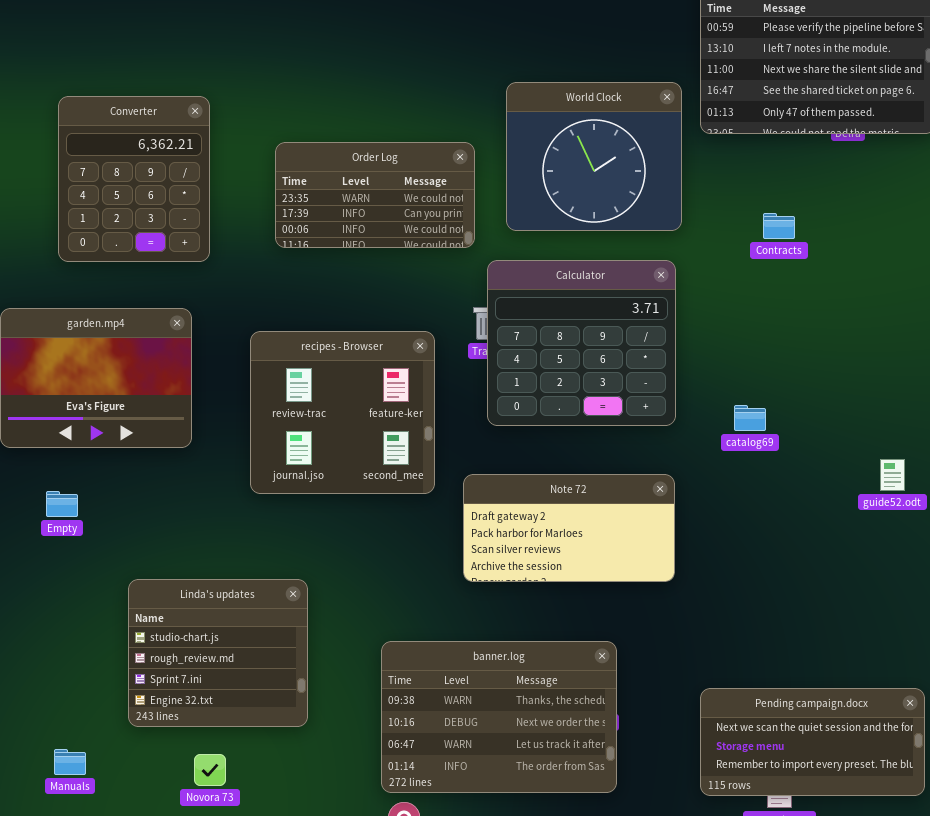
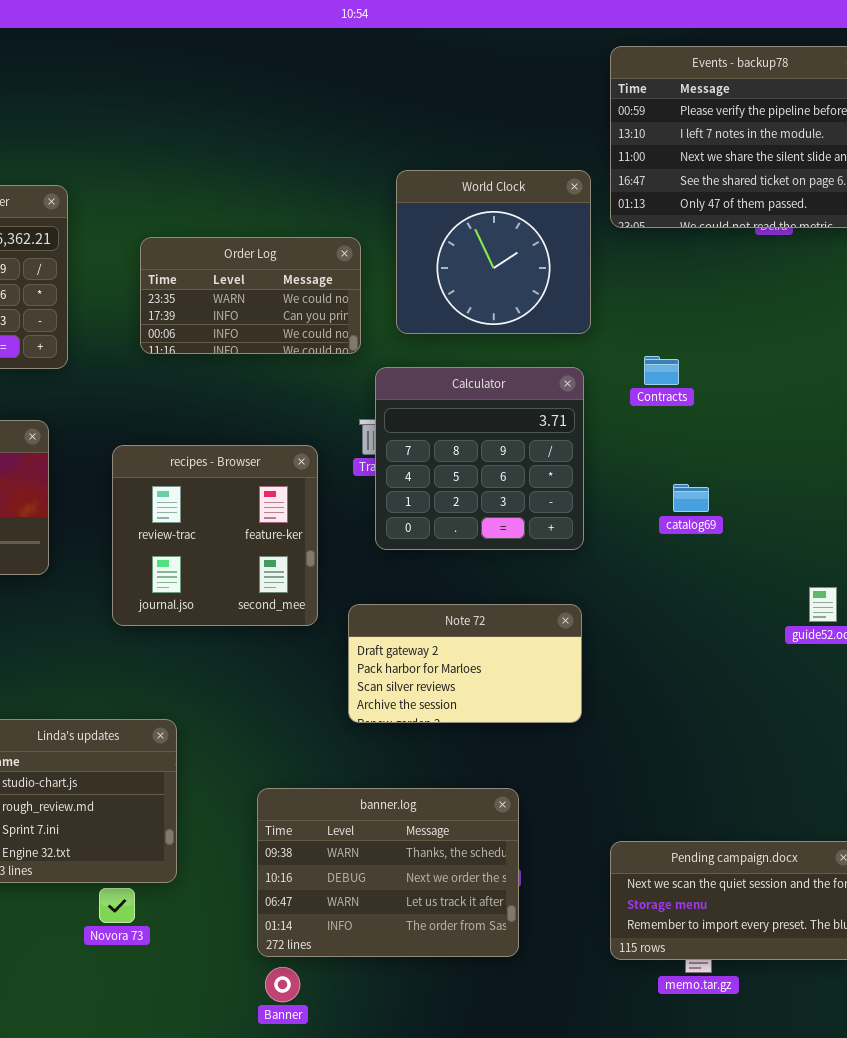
Contracts: [763,213,795,239] -> [644,356,679,385], moved
catalog69: [734,405,766,431] -> [673,484,709,512], moved
Novora 73: [194,754,226,786] -> [99,888,135,923], moved

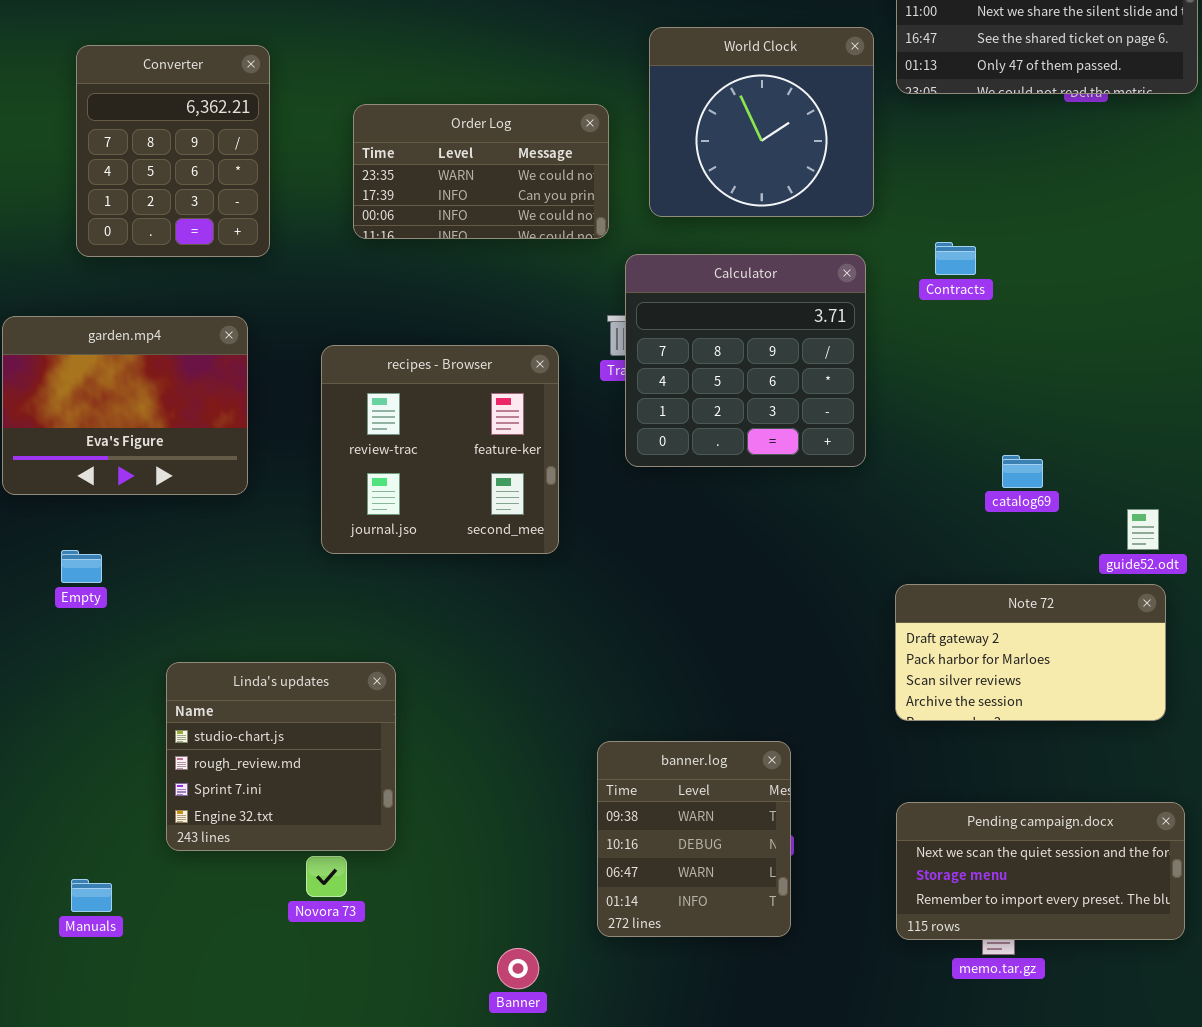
catalog69: [673,484,709,512] -> [1002,455,1043,488], moved
Note 72: [348,604,582,723] -> [895,584,1166,721], moved
banner.log: [257,788,519,957] -> [597,741,791,937], resized

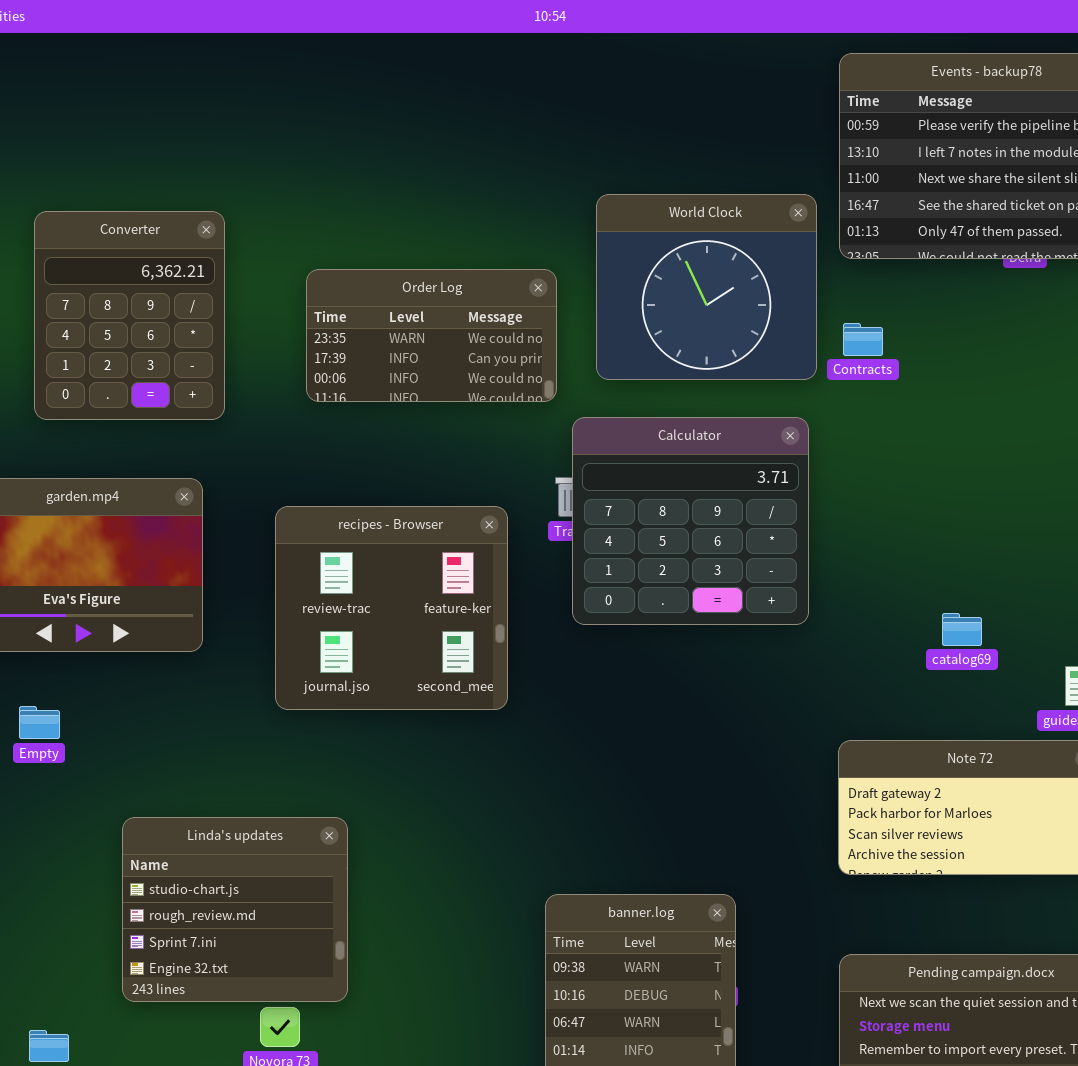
Contracts: [935,242,976,275] -> [843,323,883,356], moved

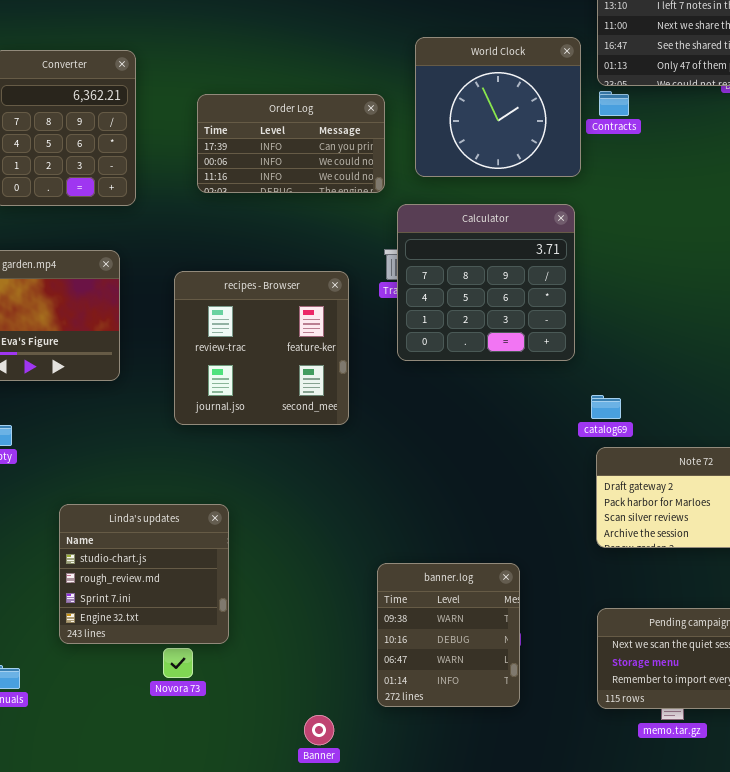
Order Log: [306,269,557,402] -> [197,94,385,193], scrolled down 1 row
Contracts: [843,323,883,356] -> [599,91,629,116], moved
catalog69: [942,613,982,646] -> [591,395,621,419], moved

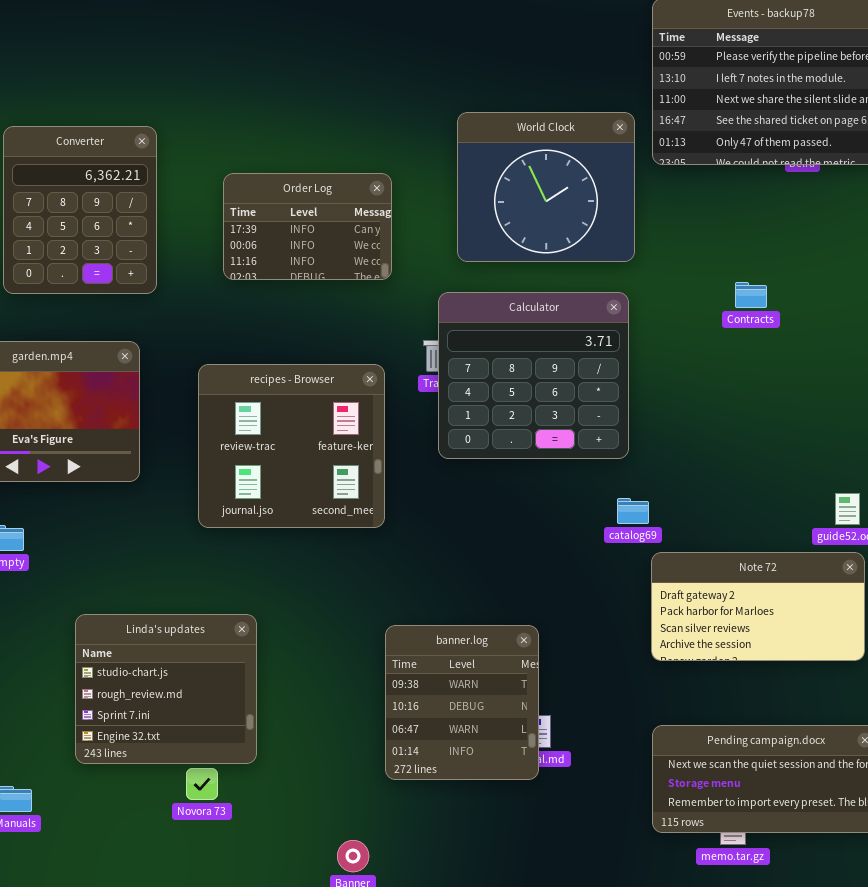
Contracts: [599,91,629,116] -> [735,282,767,308], moved
Order Log: [197,94,385,193] -> [223,173,392,280], resized
catalog69: [591,395,621,419] -> [617,498,649,524], moved
banner.log: [377,563,520,707] -> [385,625,539,780], moved

